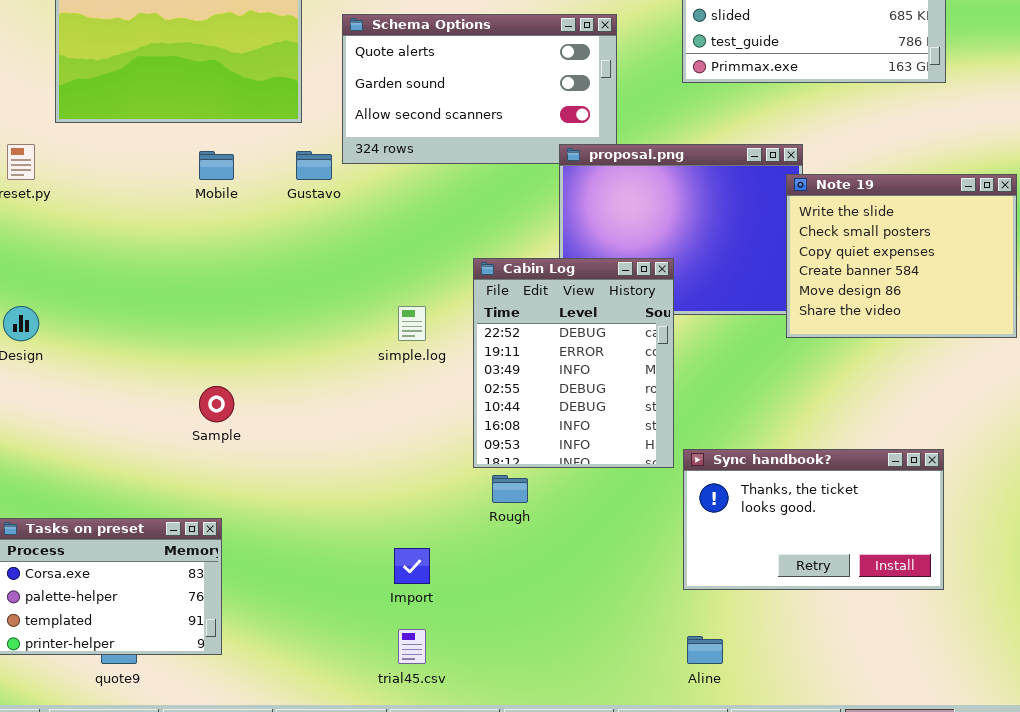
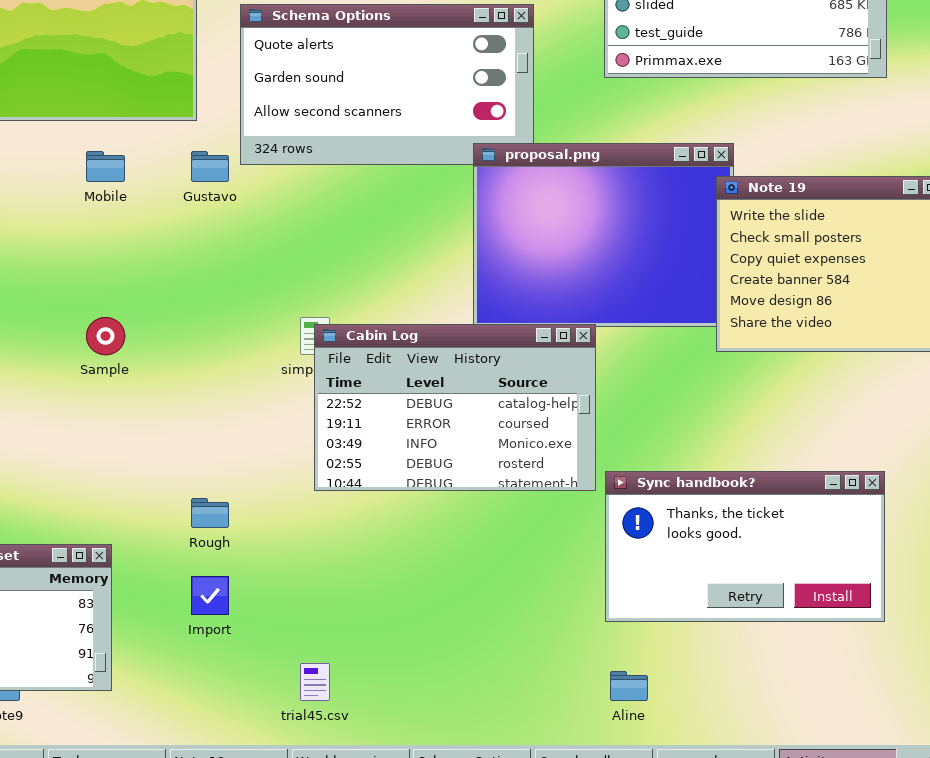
Cabin Log: [473,258,674,468] -> [314,324,596,491], resized
Sample: [199,386,234,422] -> [86,317,125,355], moved
Rough: [492,475,528,503] -> [191,498,229,528], moved
Import: [394,548,430,584] -> [191,576,229,615], moved

